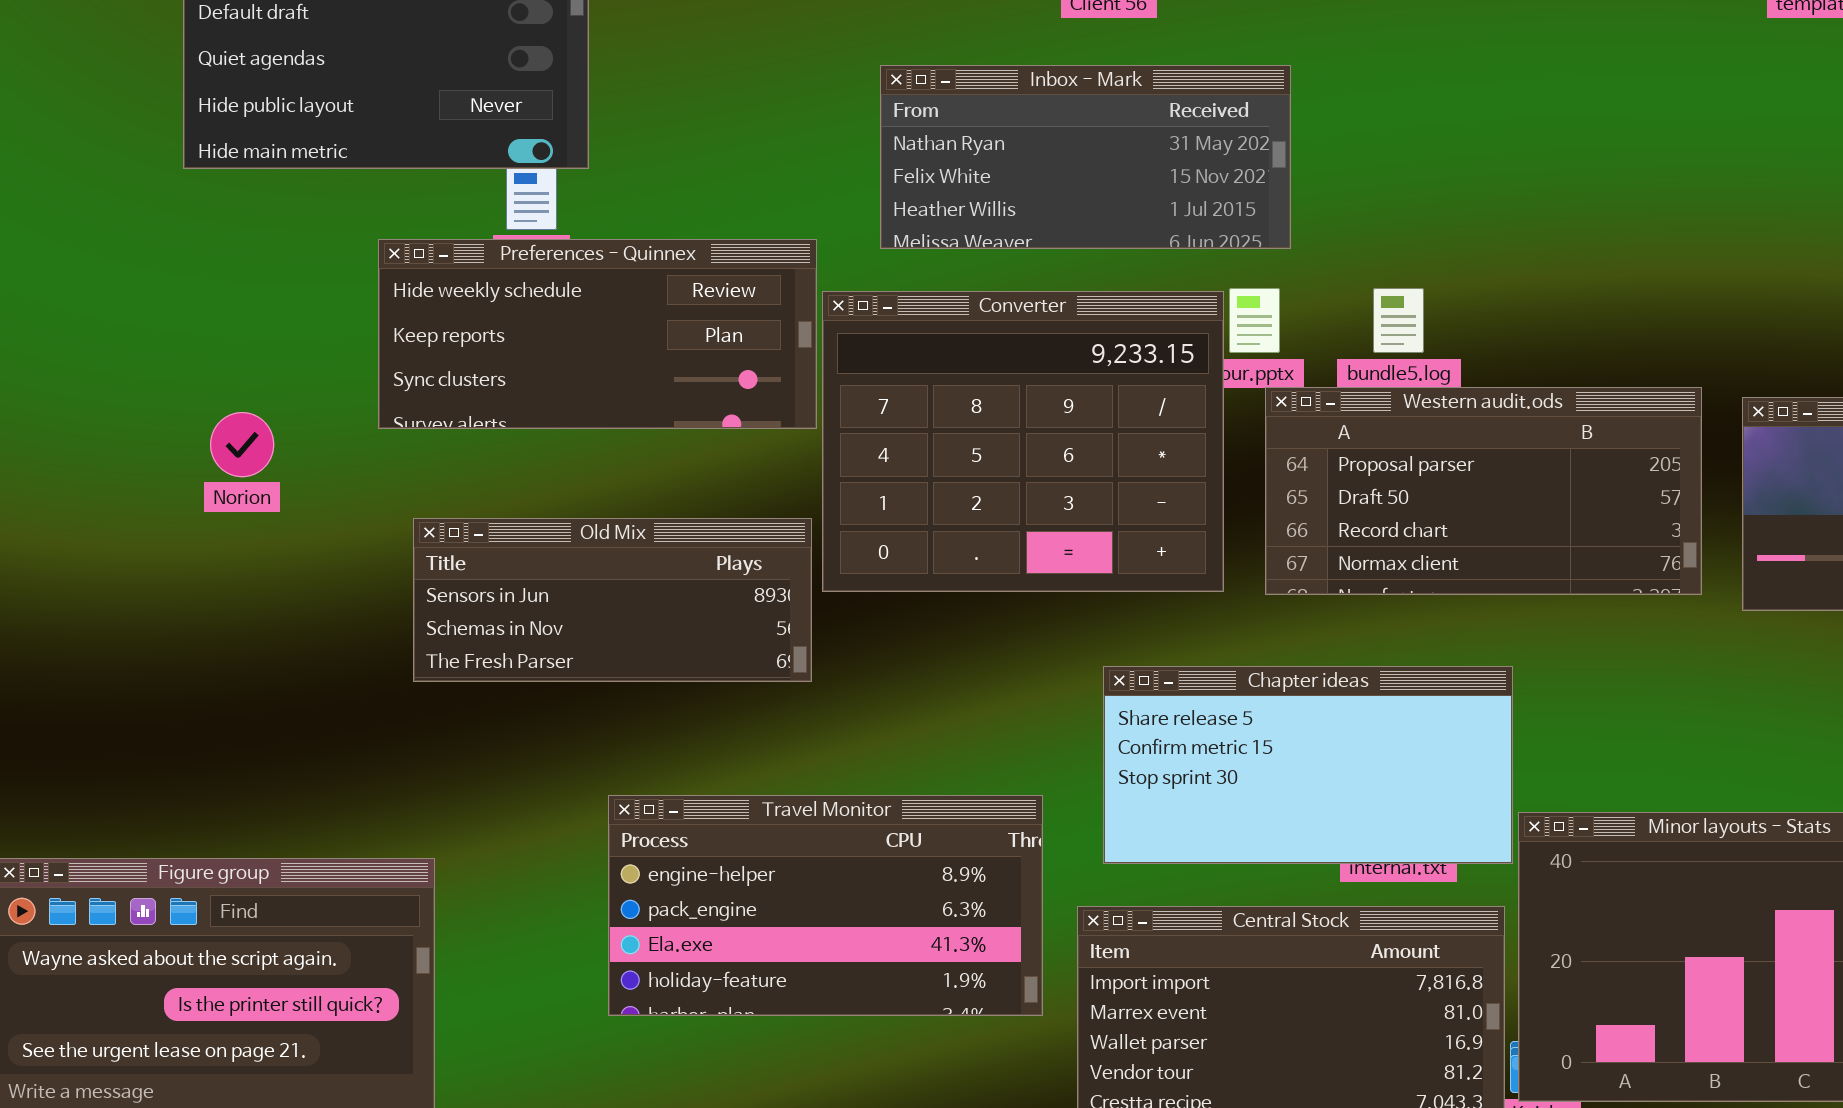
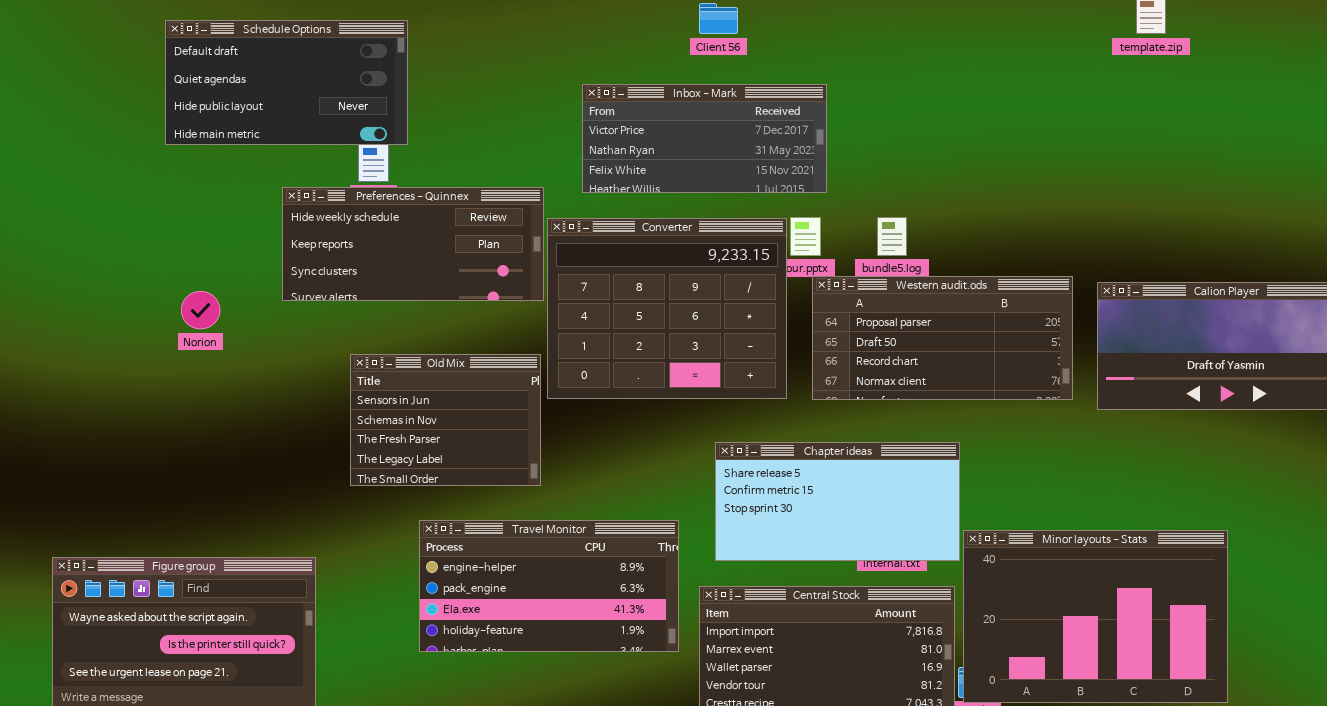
Inbox - Mark: [880,65,1291,249] -> [582,84,827,193], scrolled up 1 row
Old Mix: [413,518,812,682] -> [350,354,541,486], resized

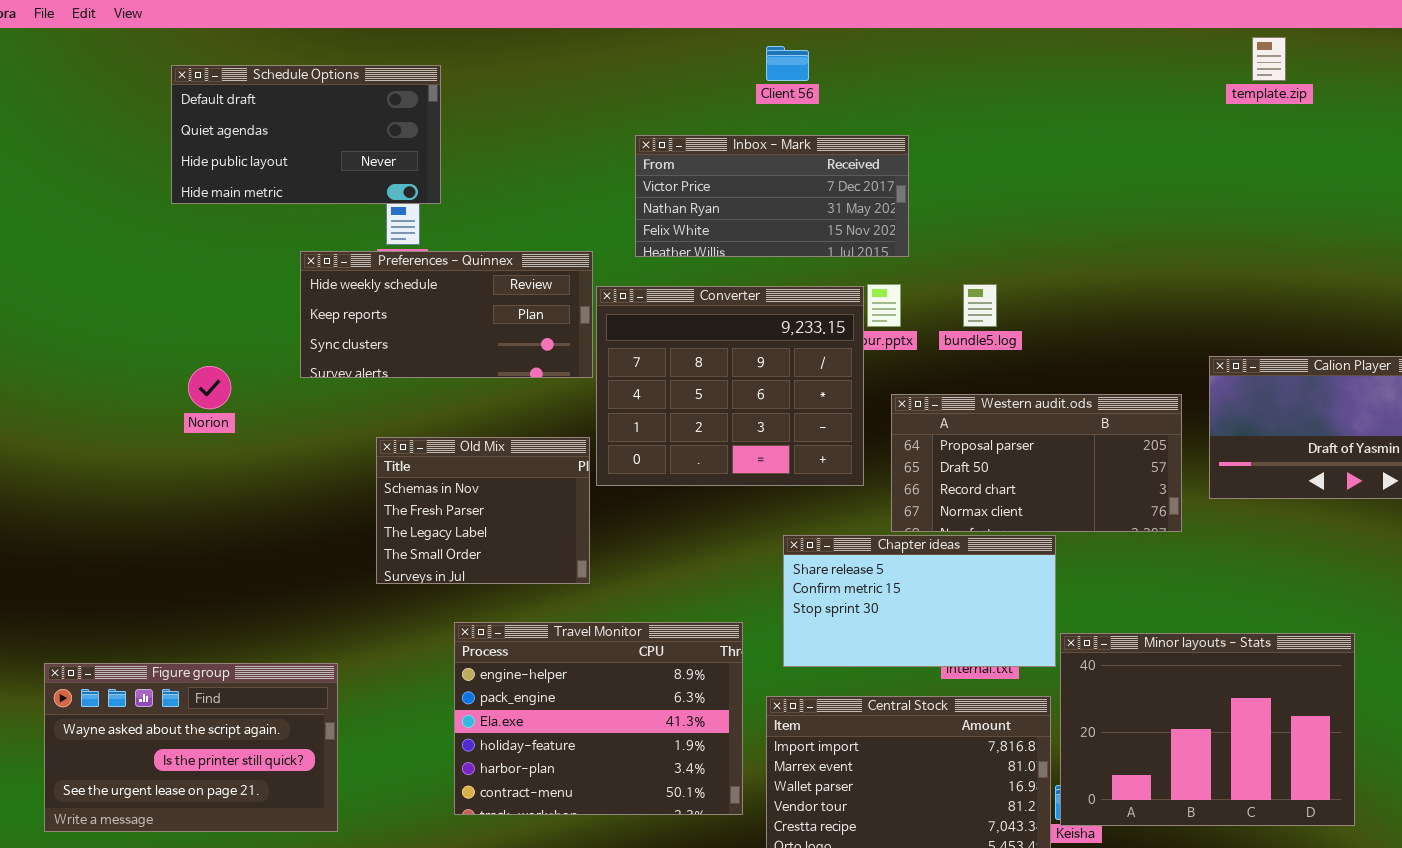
Western audit.ods: [812,276,1073,400] -> [891,394,1182,532], moved
Old Mix: [350,354,541,486] -> [376,437,590,584], scrolled down 1 row
Travel Monitor: [419,520,679,652] -> [454,622,743,815], resized

